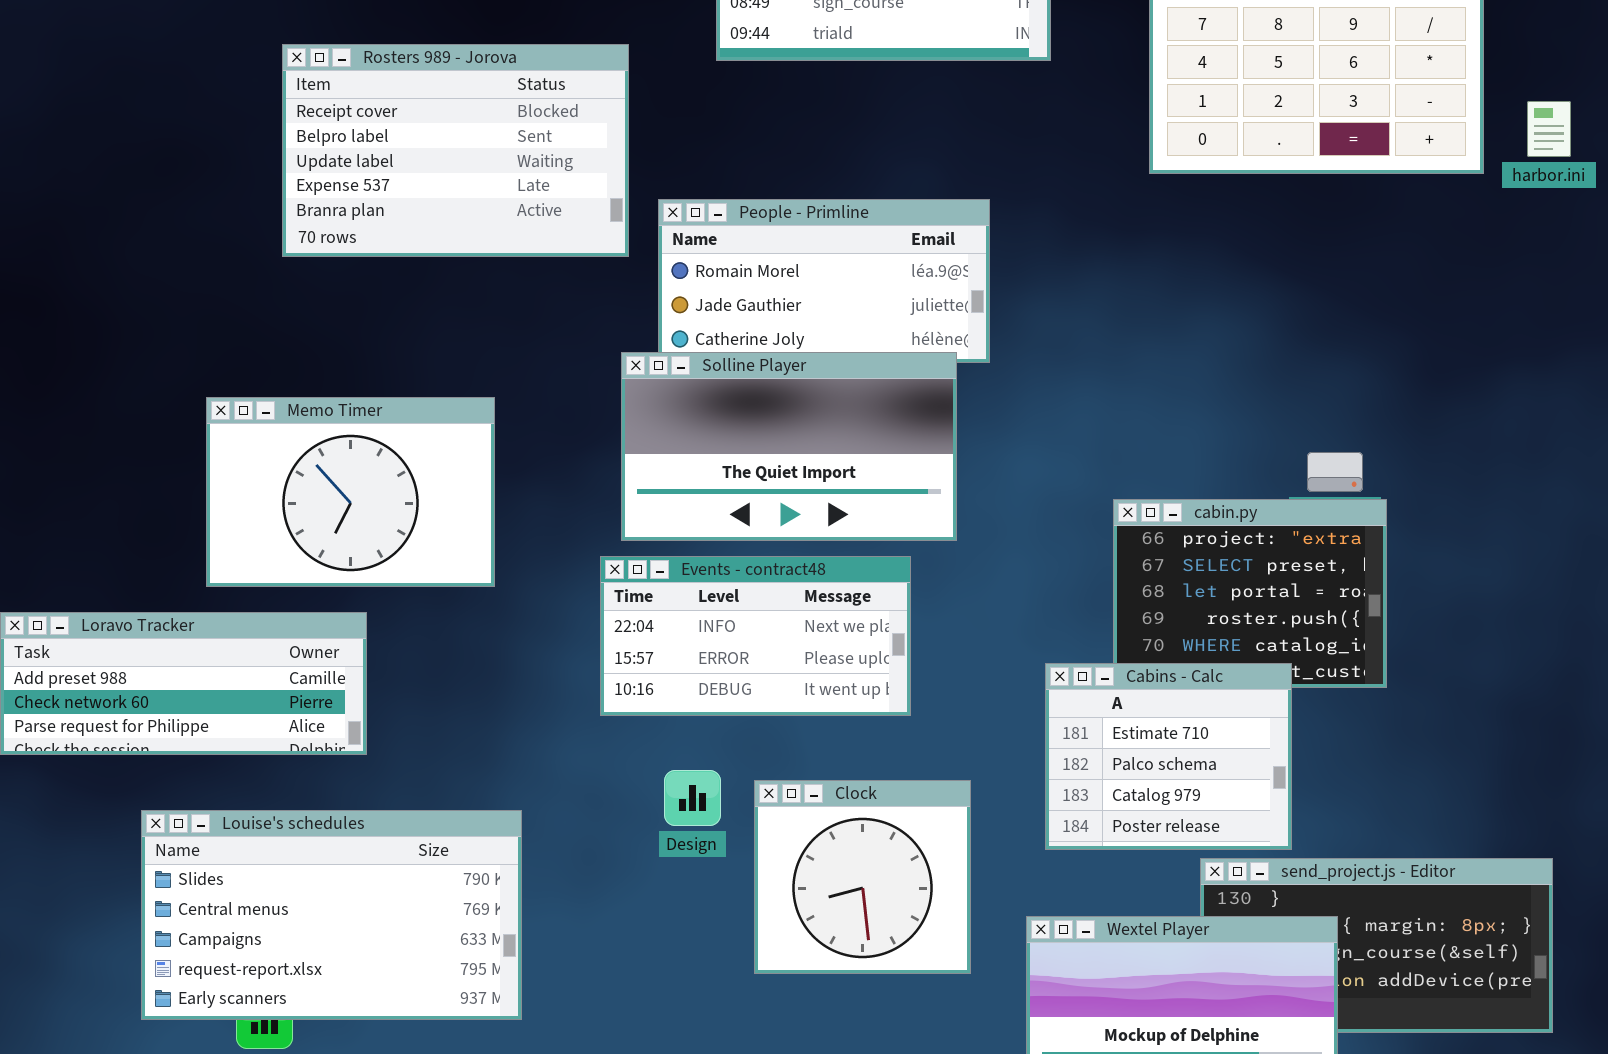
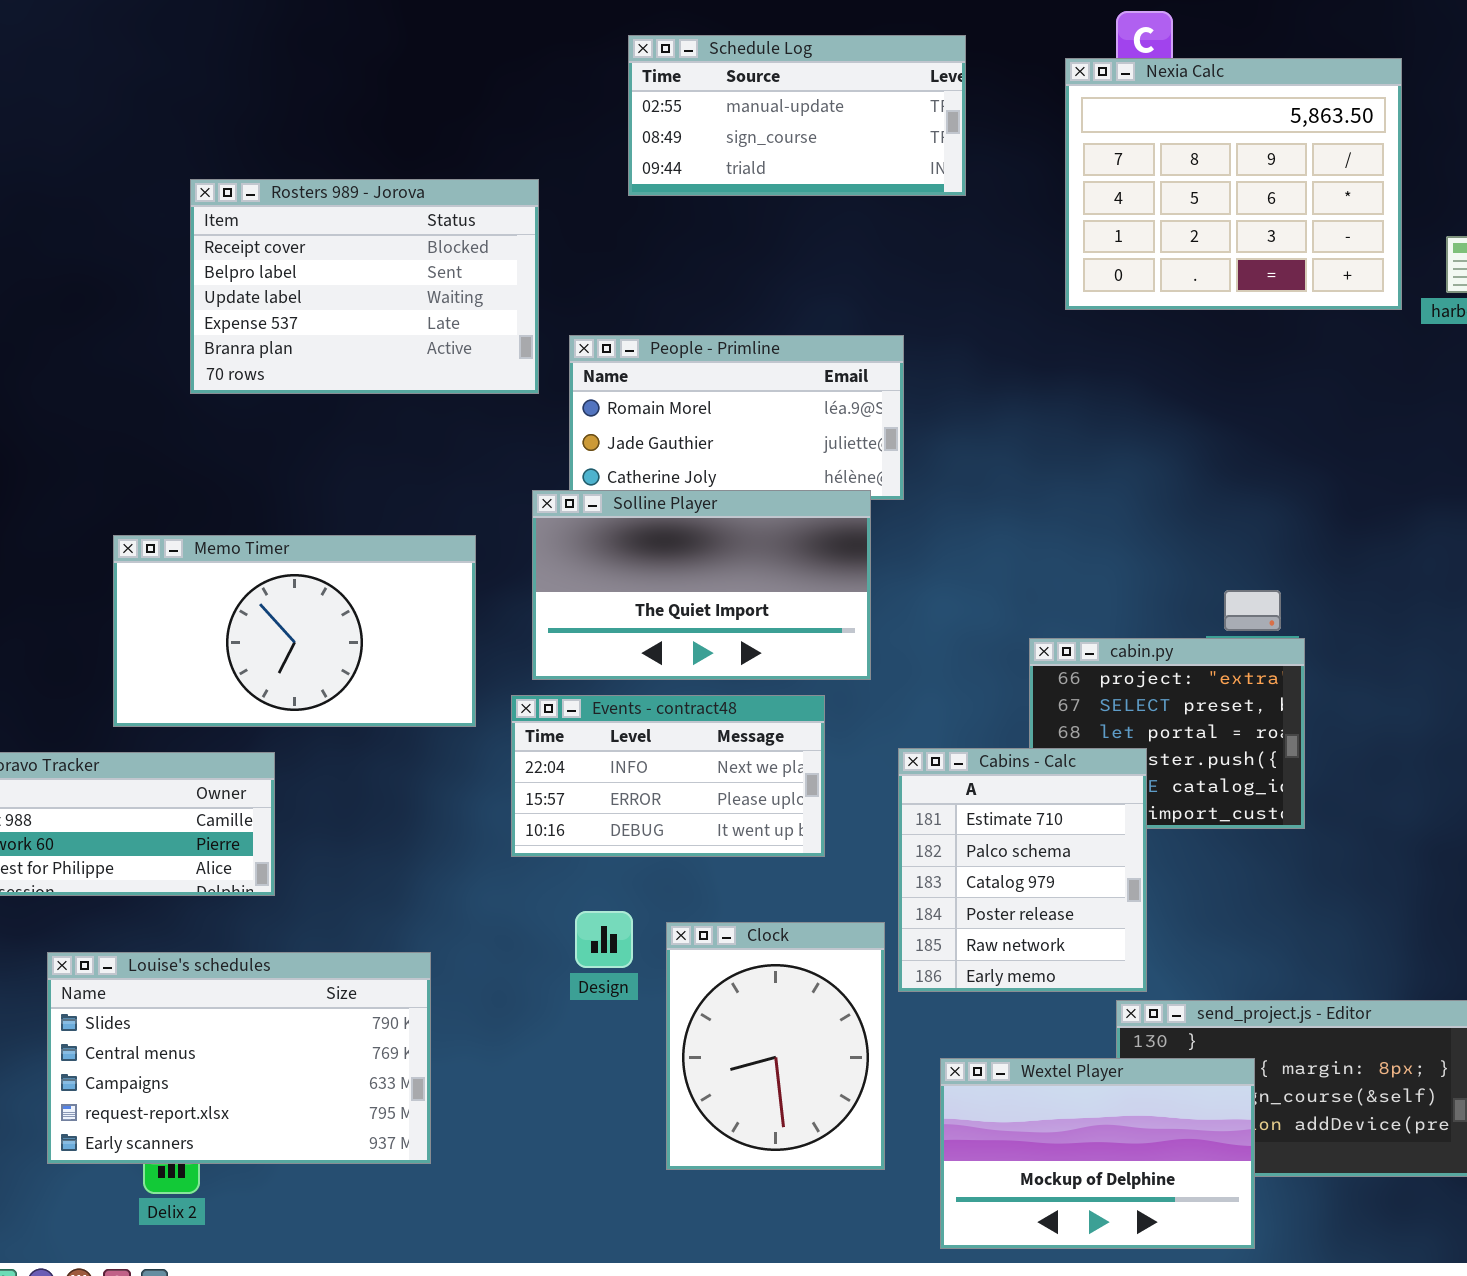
Memo Timer: [206,397,495,587] -> [113,535,476,727], resized
Cabins - Calc: [1045,663,1292,850] -> [898,748,1147,992], moved, resized
Clock: [754,780,971,974] -> [666,922,885,1170], resized

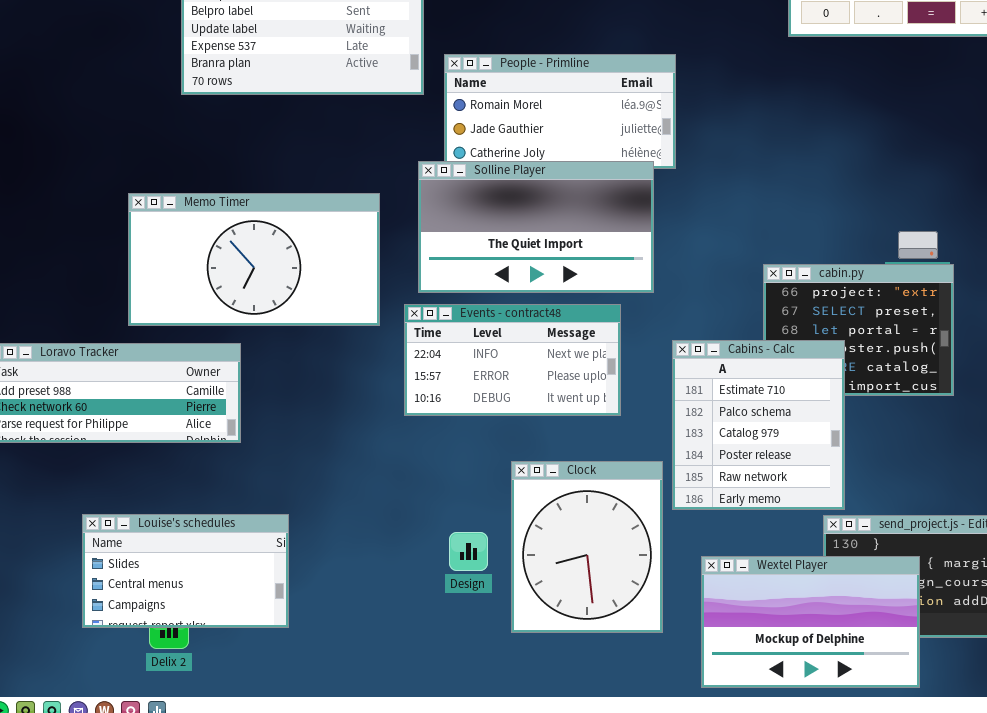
Design: [575,911,633,968] -> [449,532,488,571], moved
Louise's schedules: [47,952,431,1164] -> [82,514,289,628], resized

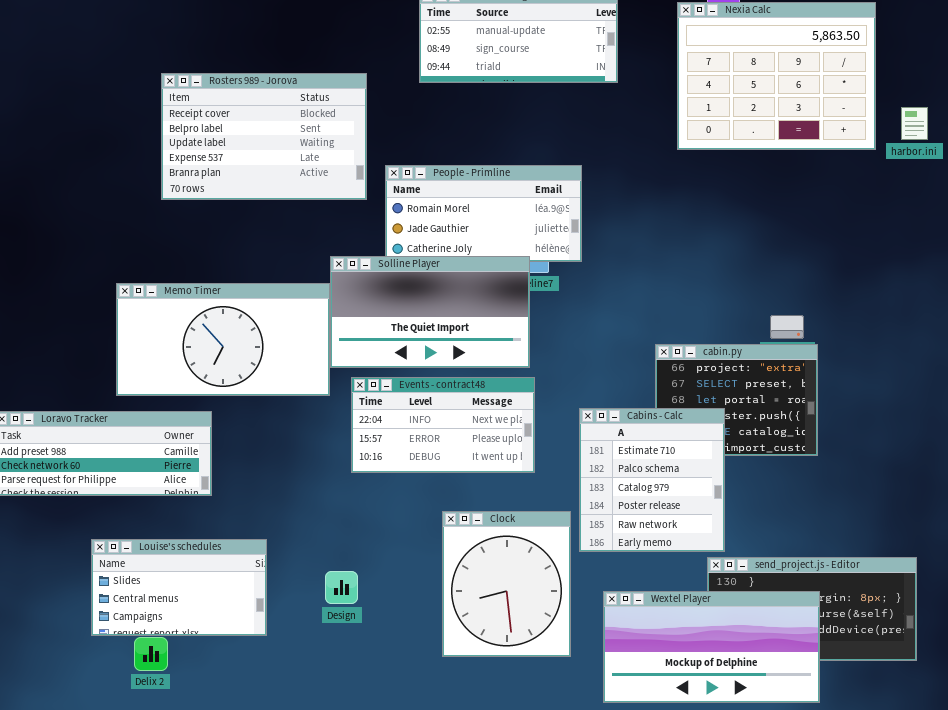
Solline Player: [418,161,654,293] -> [330,256,530,368], moved
Louise's schedules: [82,514,289,628] -> [91,539,267,636], moved
Design: [449,532,488,571] -> [325,571,358,604], moved
Wextel Player: [701,556,920,688] -> [603,591,820,703], resized

